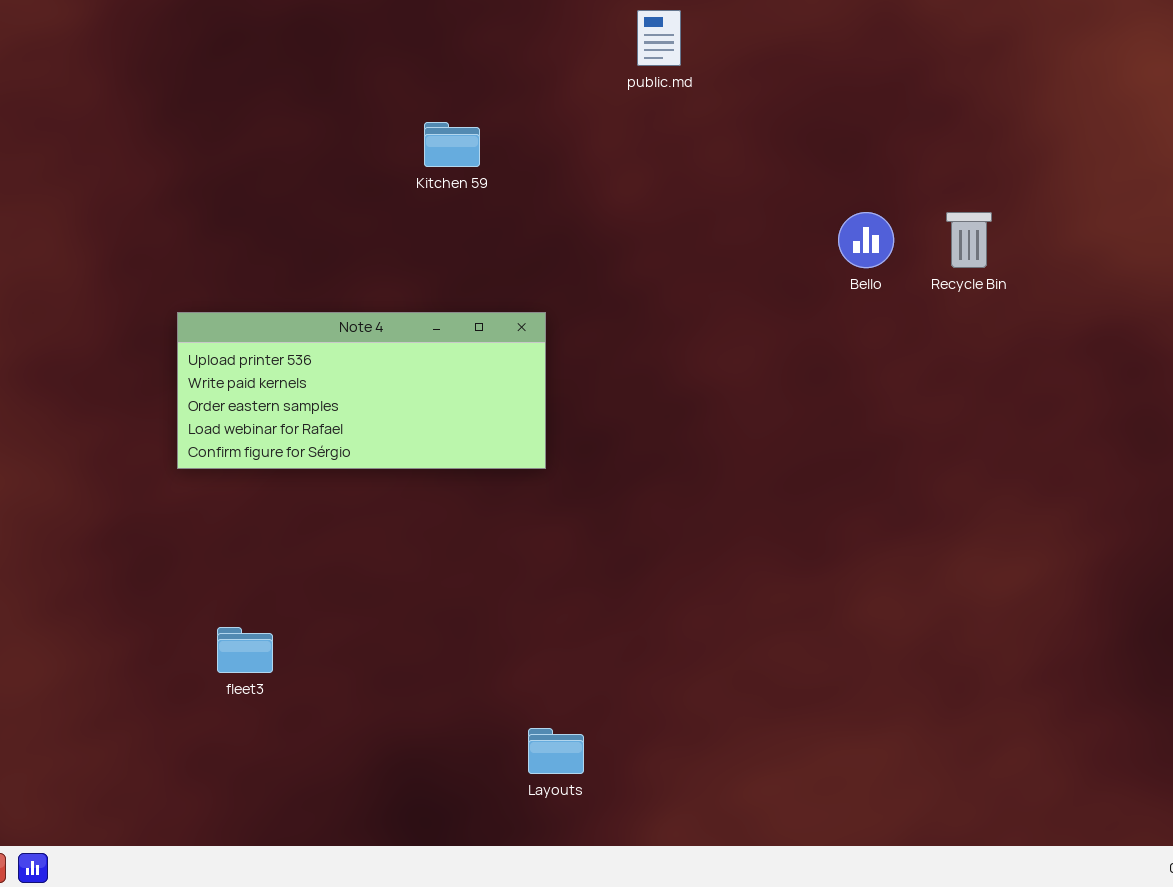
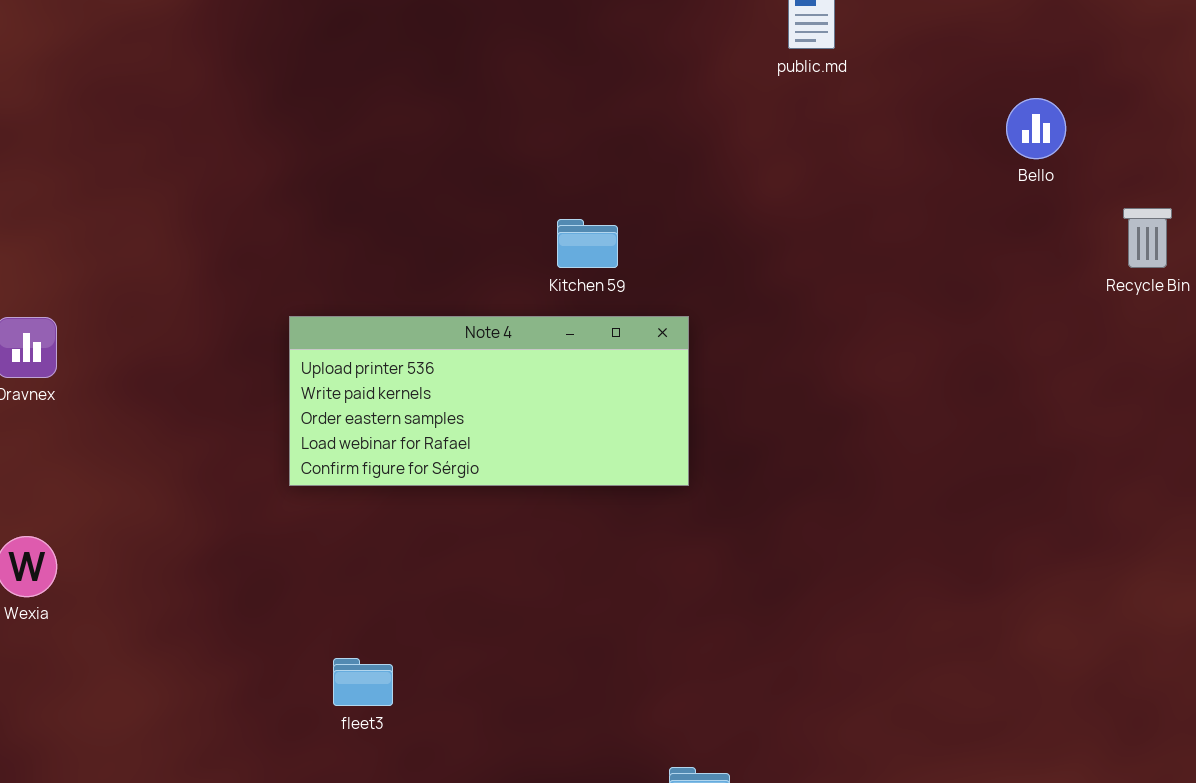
Kitchen 59: [424,122,480,167] -> [557,219,618,268], moved
Bello: [838,212,894,268] -> [1006,98,1066,159], moved

